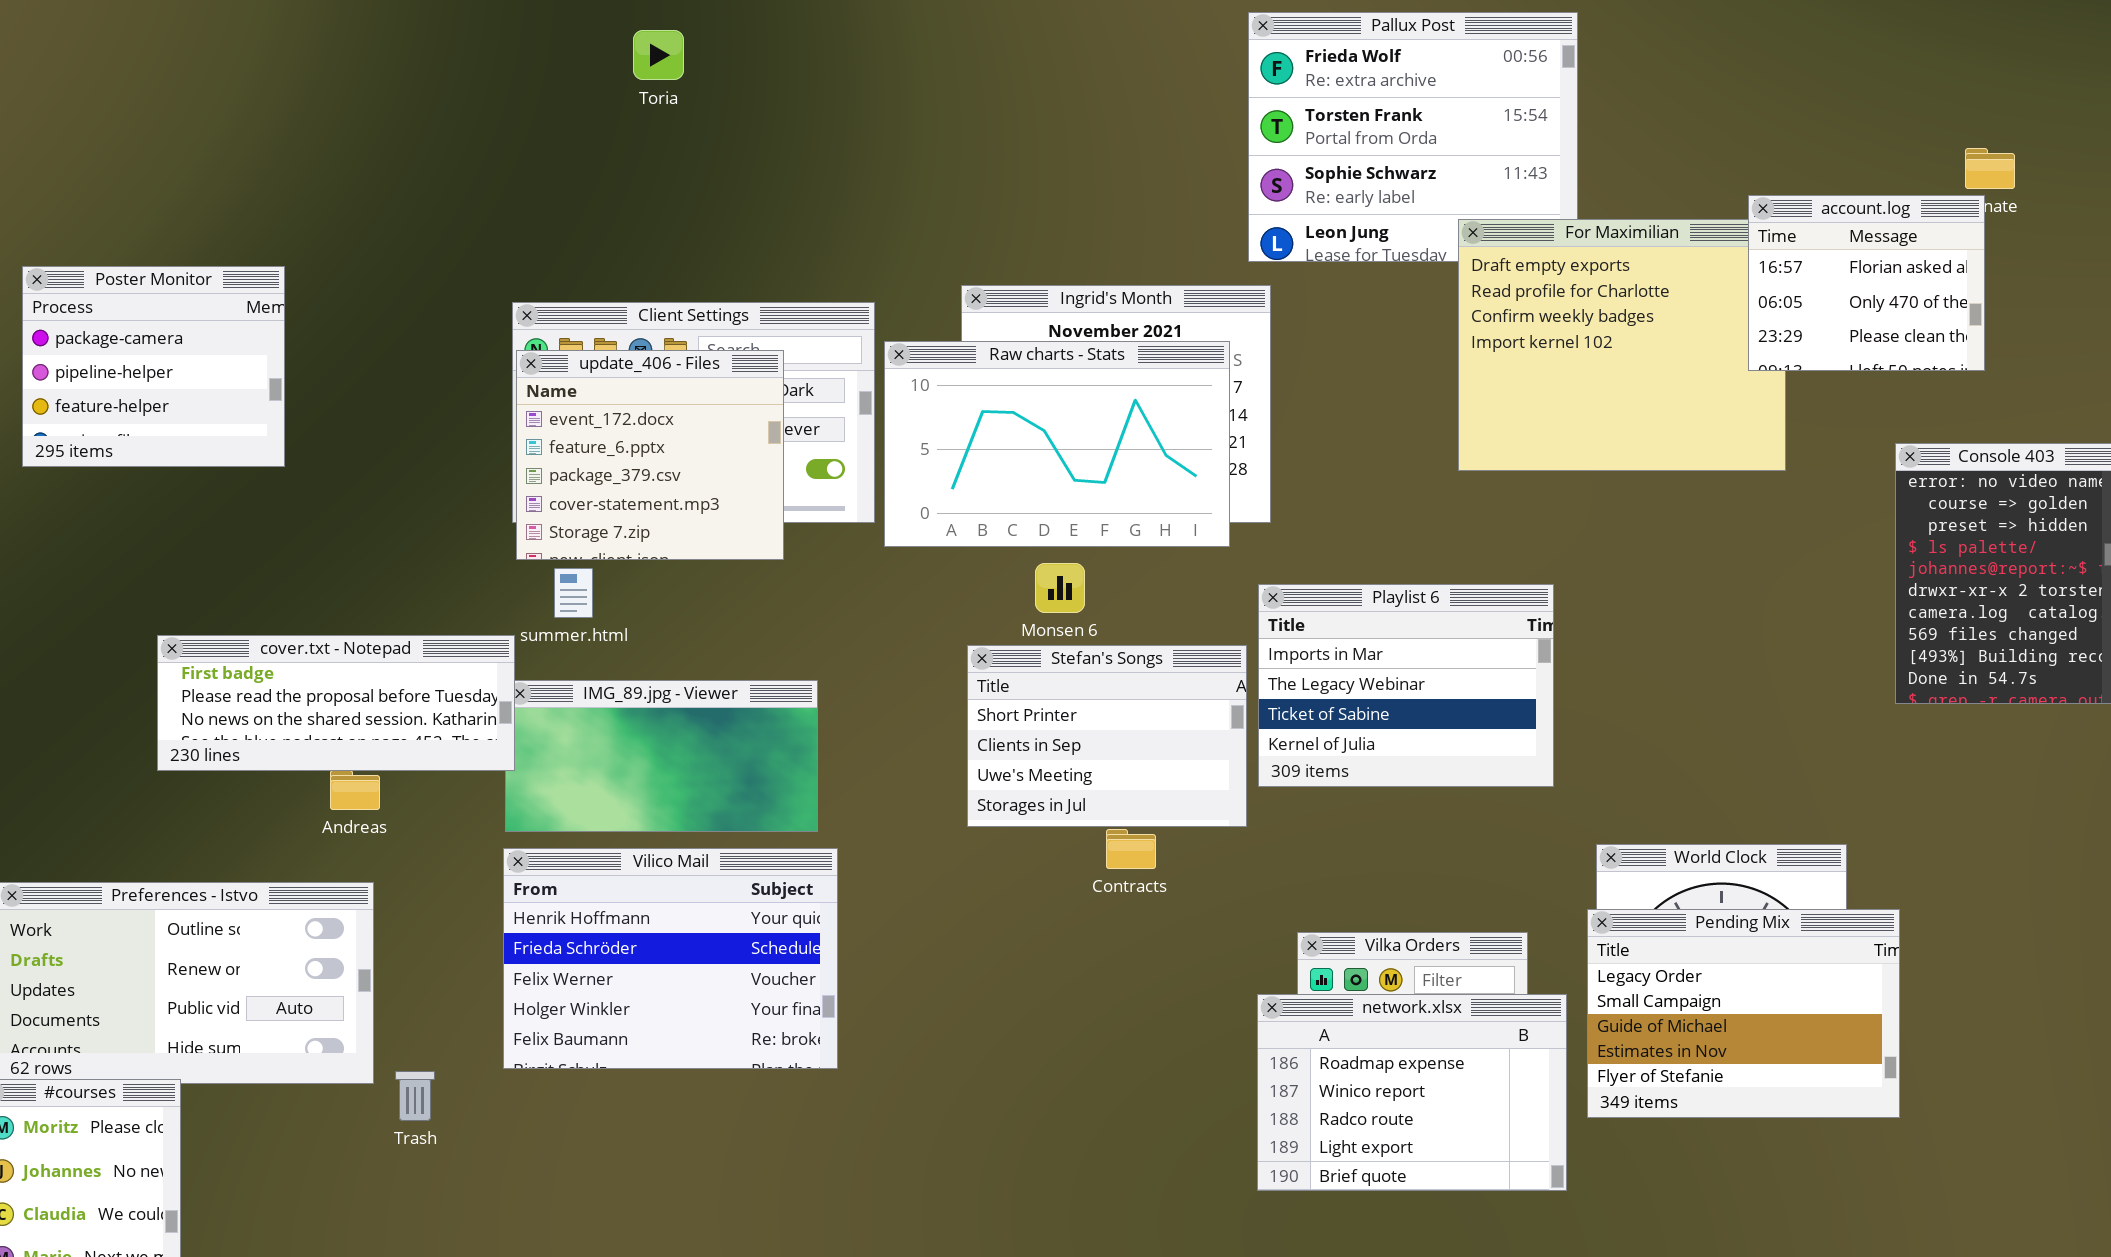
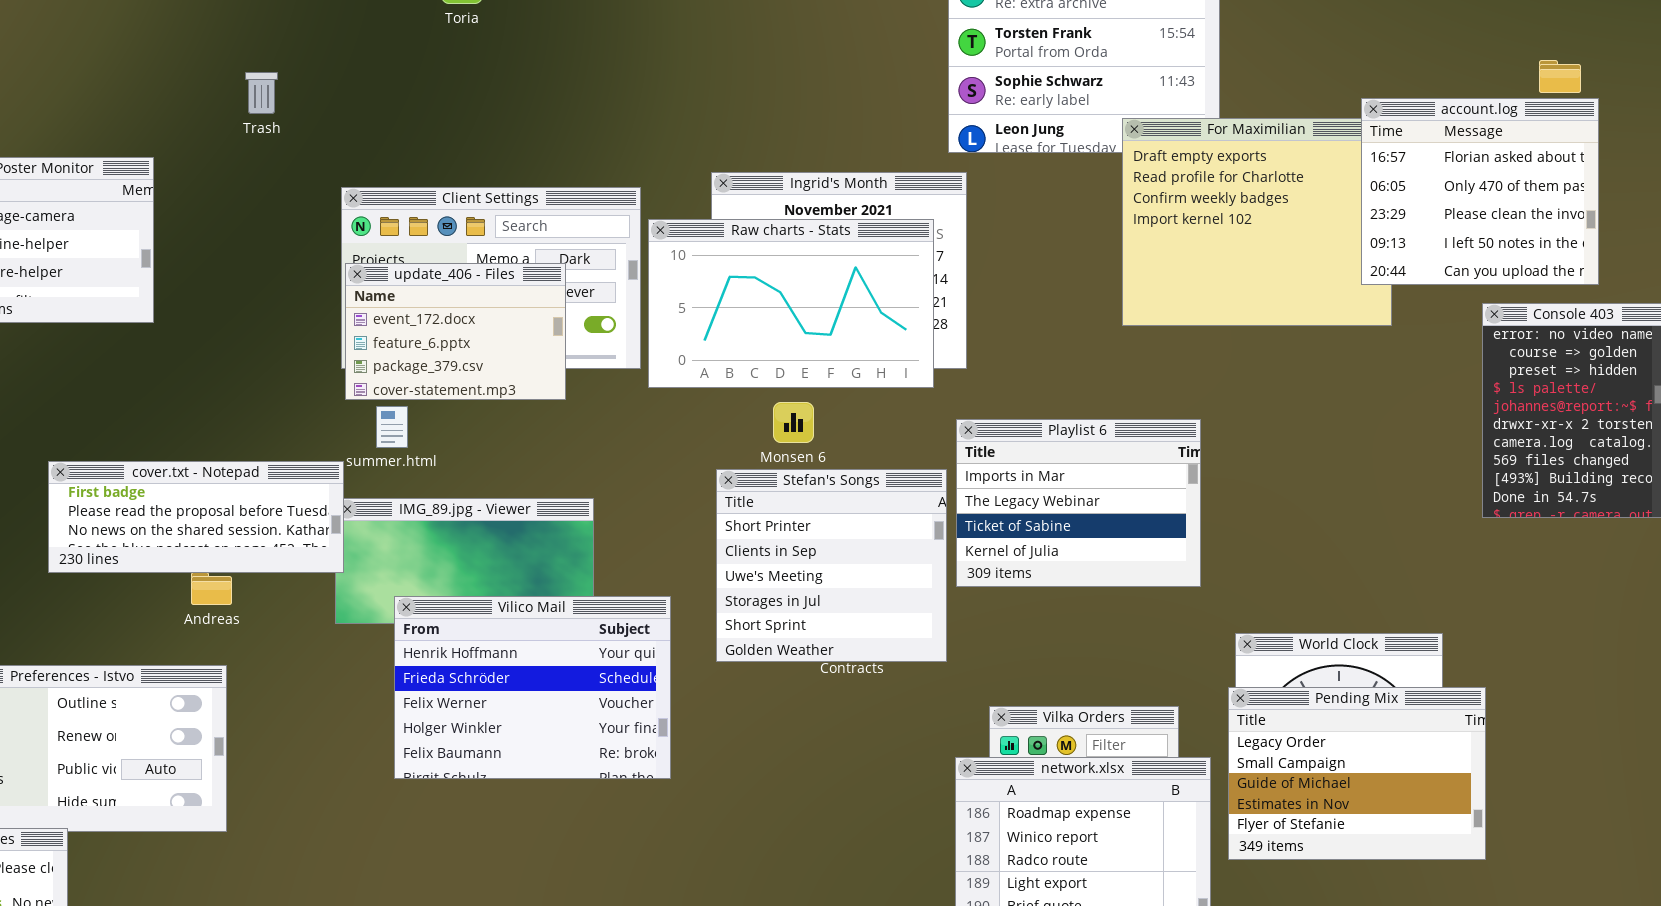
account.log: [1748,195,1985,371] -> [1361,98,1599,285], resized
update_406 - Files: [516,350,784,560] -> [345,263,566,400], resized
Stefan's Songs: [967,645,1247,827] -> [716,469,947,662], resized
Vilico Mail: [503,848,838,1069] -> [394,596,671,779], moved
Trash: [395,1071,435,1121] -> [245,72,278,114], moved

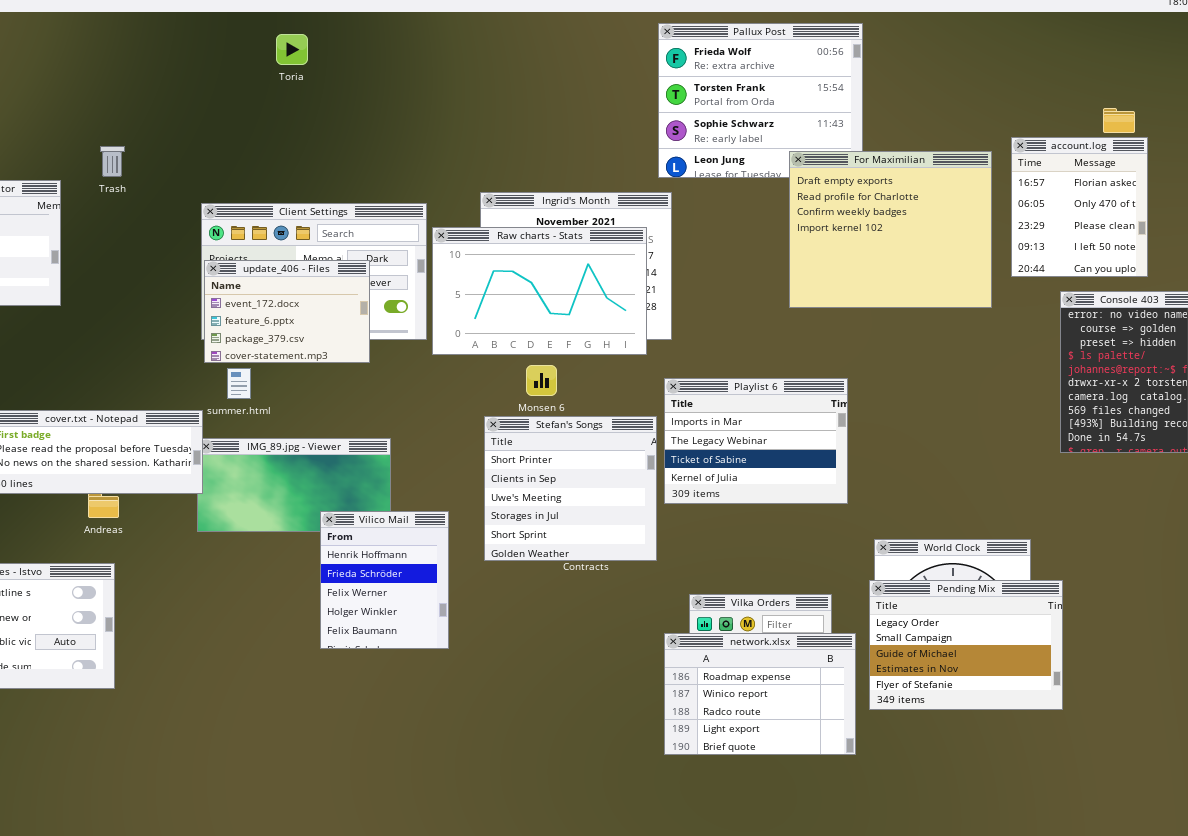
Trash: [245,72,278,114] -> [100,146,125,177], moved
account.log: [1361,98,1599,285] -> [1011,137,1148,277], resized
Vilico Mail: [394,596,671,779] -> [320,511,449,649], resized

